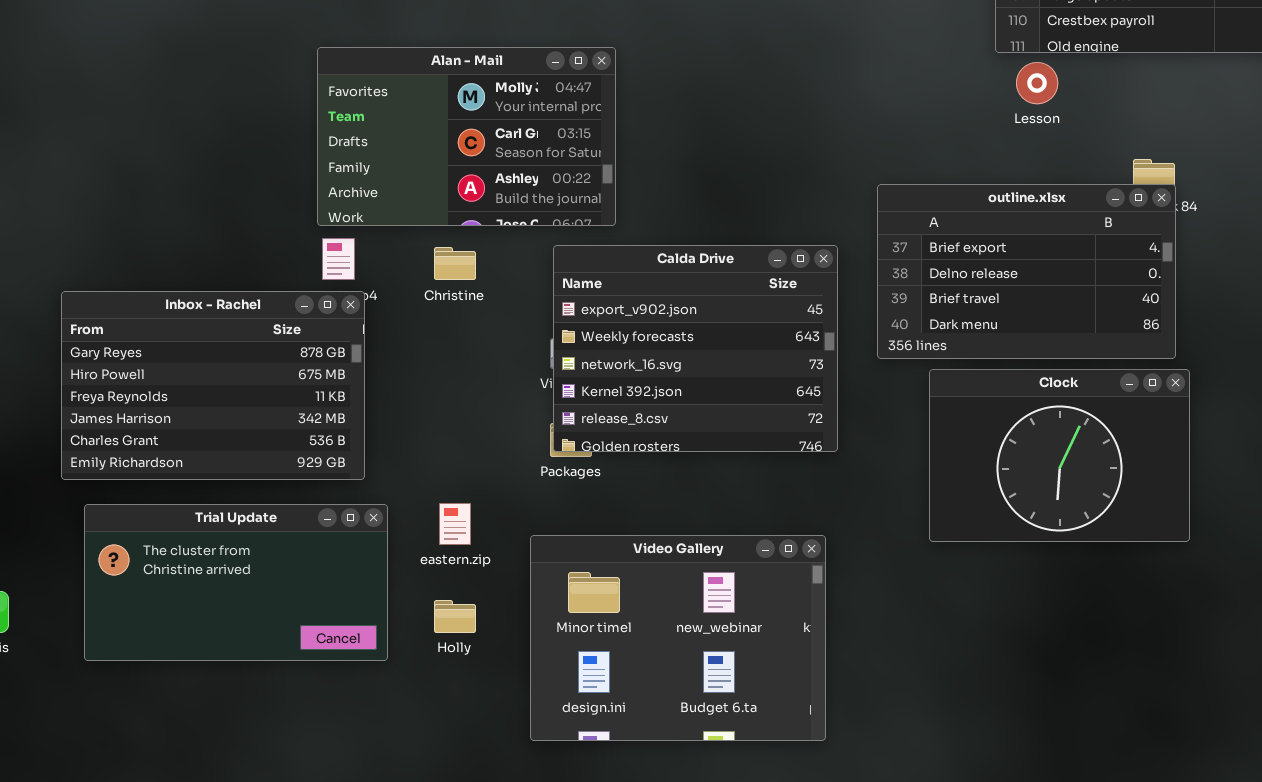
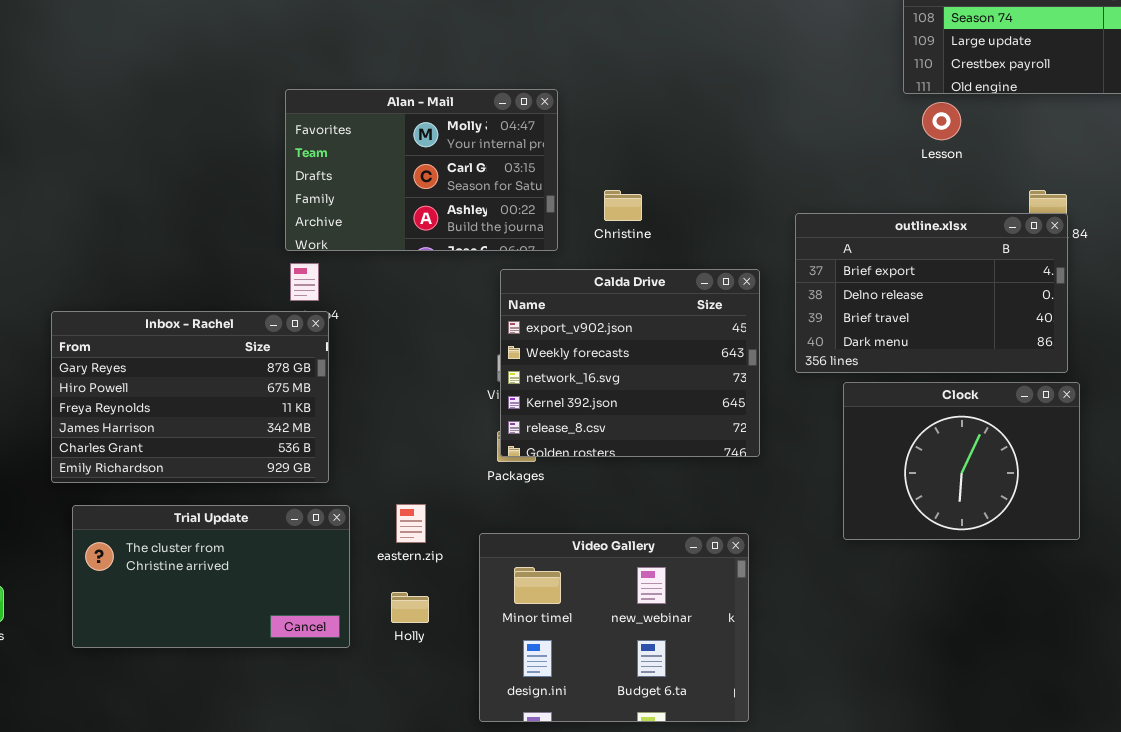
Christine: [434,247,476,280] -> [604,190,642,221], moved

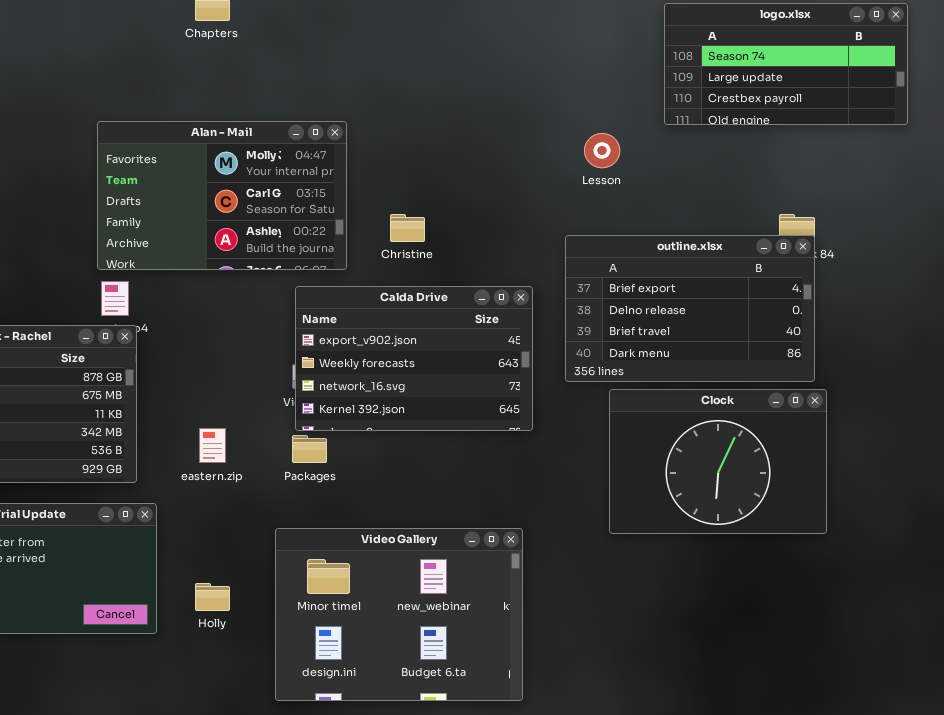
Lesson: [922,102,961,140] -> [584,133,620,168], moved
Calda Drive: [500,269,760,457] -> [295,286,533,431], resized
eastern.zip: [396,504,426,543] -> [199,428,226,463], moved

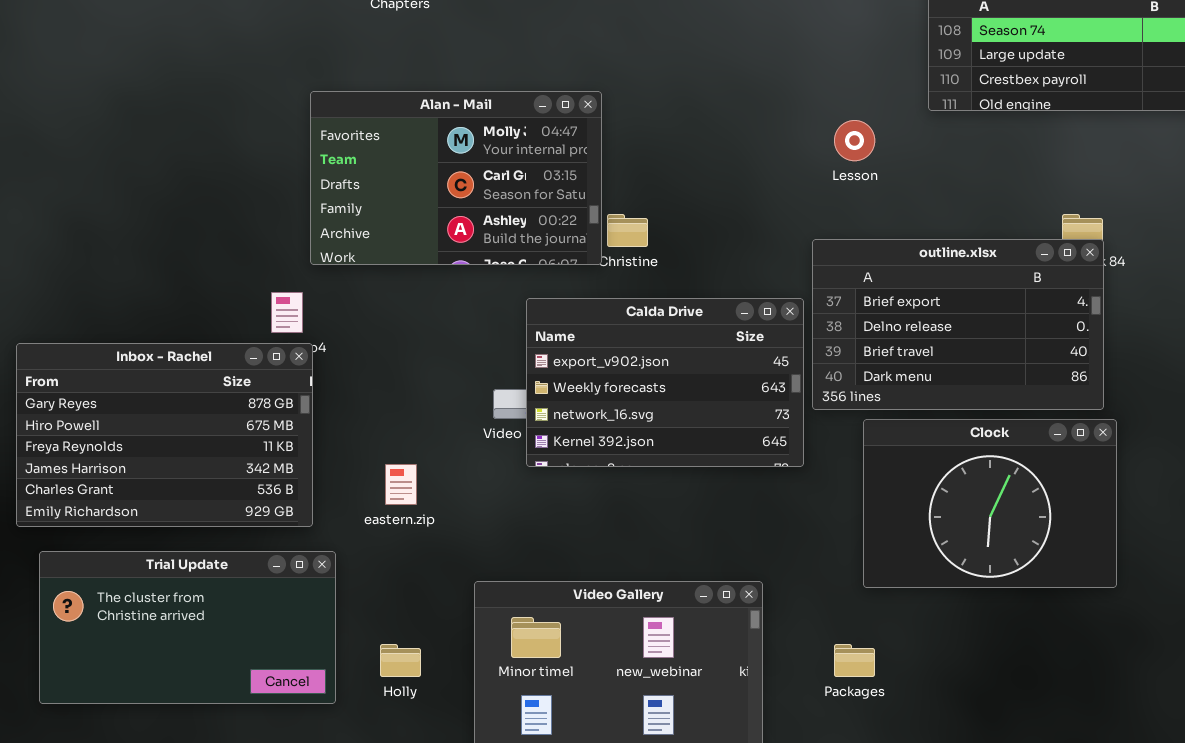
Alan - Mail: [97,121,347,270] -> [310,91,602,265], moved
Calda Drive: [295,286,533,431] -> [526,298,804,467], moved
Packages: [292,435,327,463] -> [834,644,875,677], moved

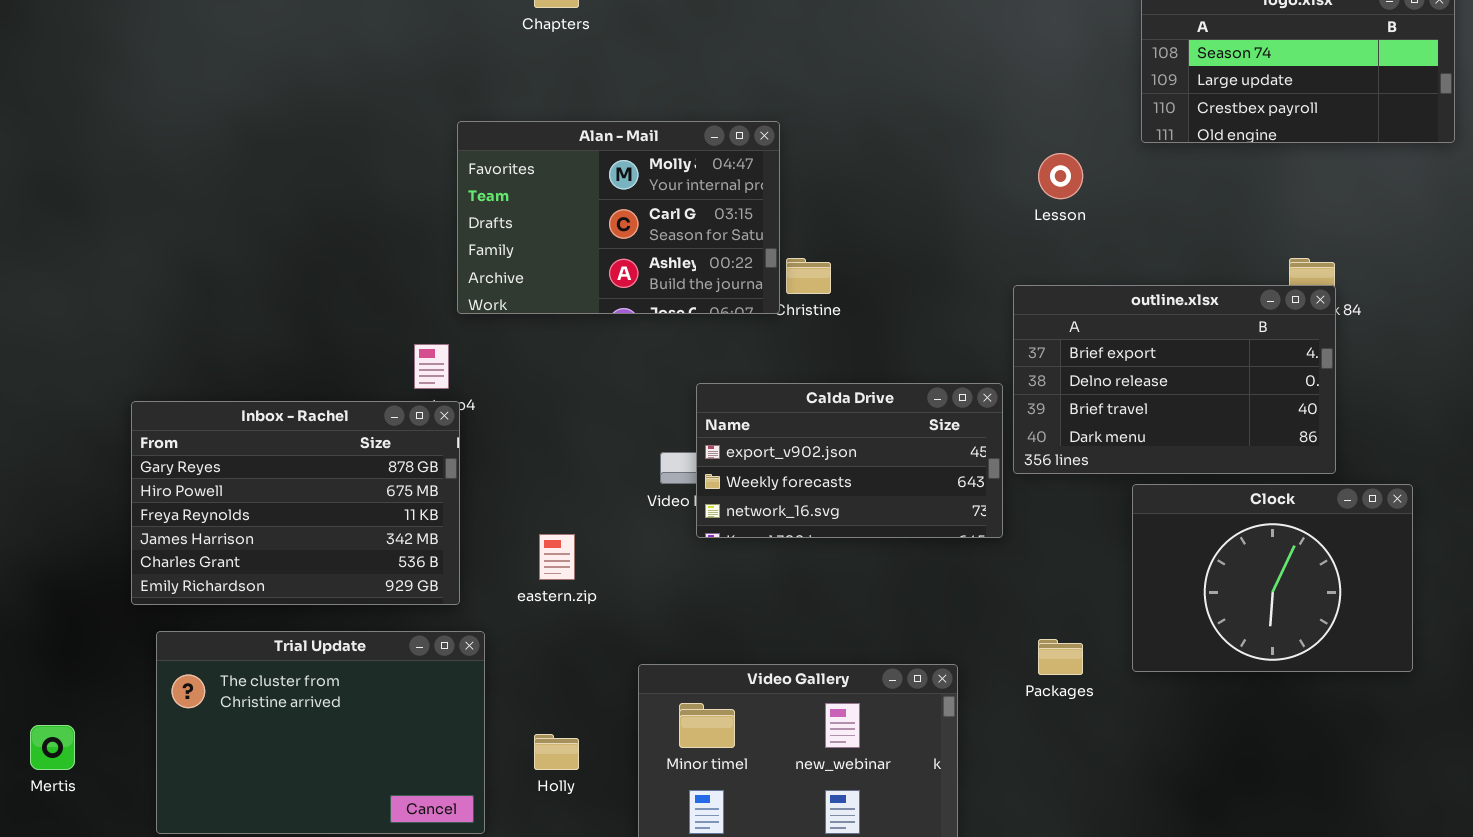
Calda Drive: [526,298,804,467] -> [696,383,1003,538], resized
Clock: [863,419,1117,588] -> [1132,484,1413,672], moved
Trial Update: [39,551,336,704] -> [156,631,485,834], resized
Packages: [834,644,875,677] -> [1038,639,1083,675], moved

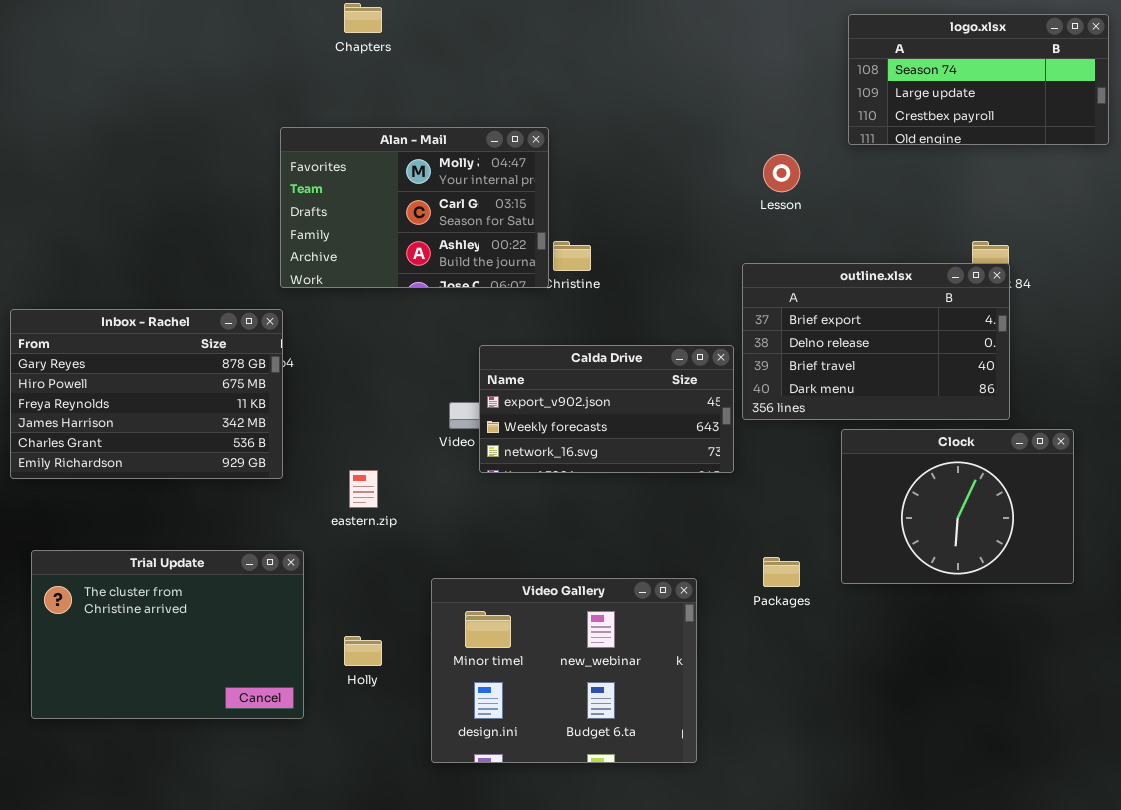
Inbox - Rachel: [131,401,460,605] -> [10,309,283,479], moved

